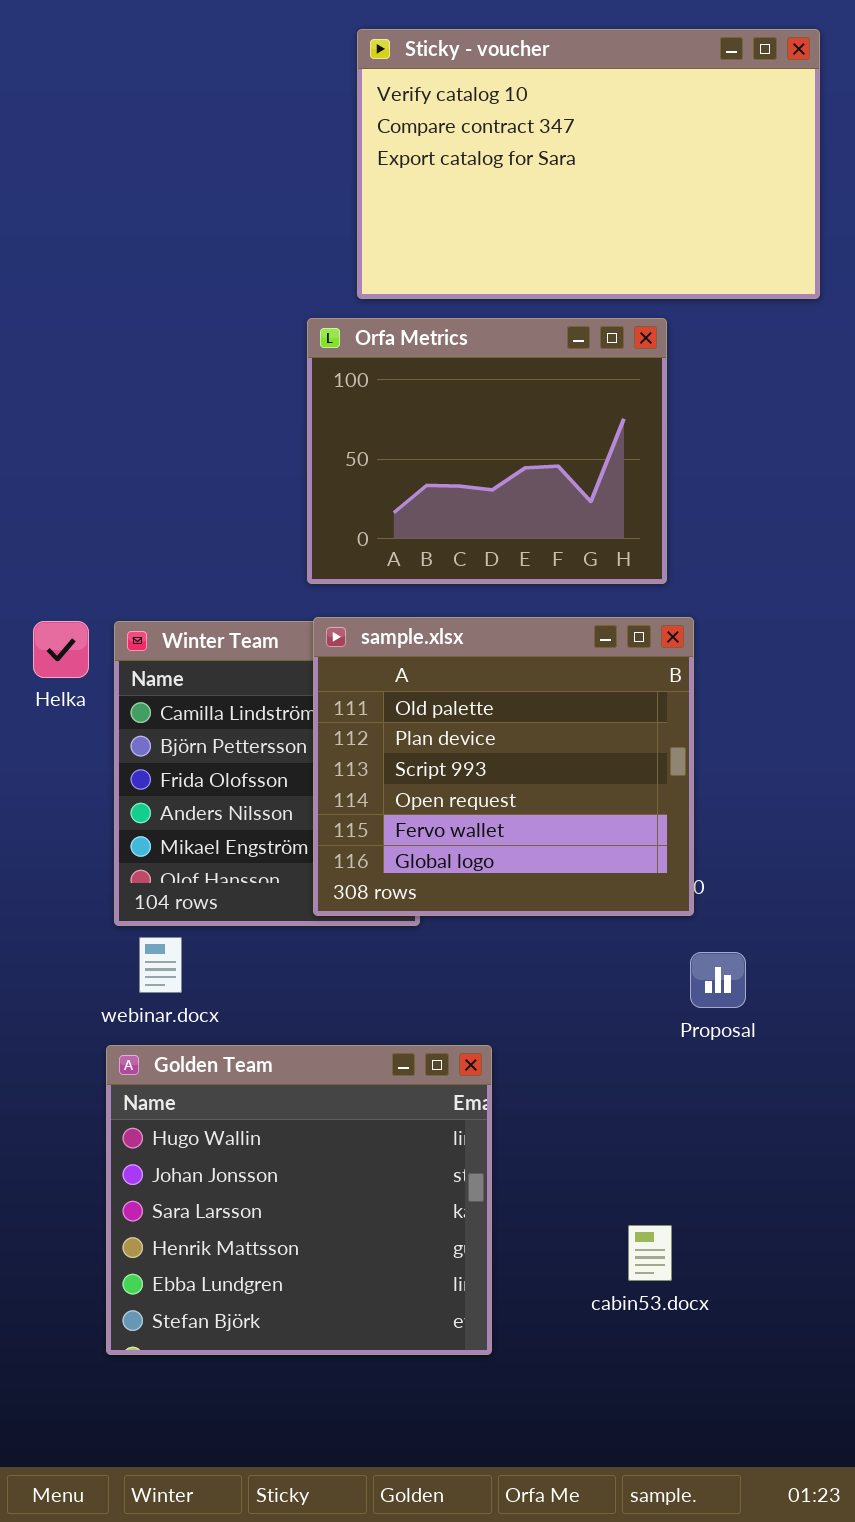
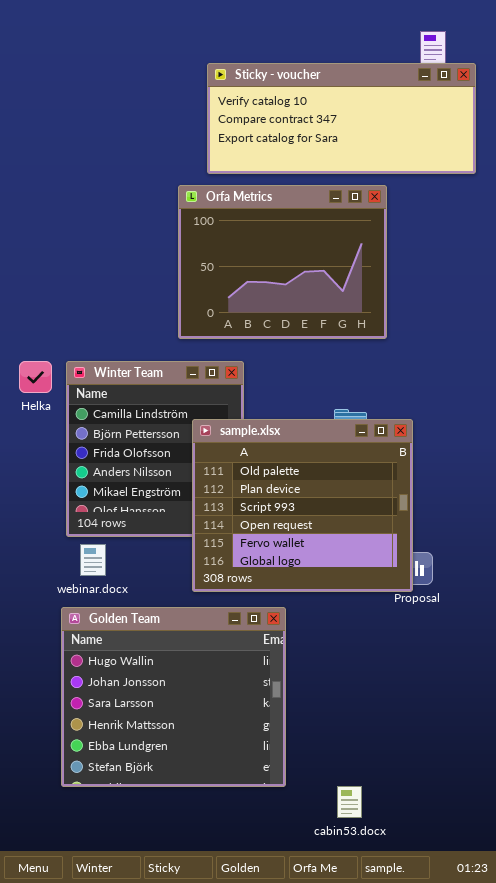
Sticky - voucher: [357,29,820,299] -> [207,63,476,174], resized
sample.xlsx: [313,617,694,916] -> [192,419,413,592], moved
cabin53.docx: [628,1225,672,1281] -> [337,786,362,818], moved

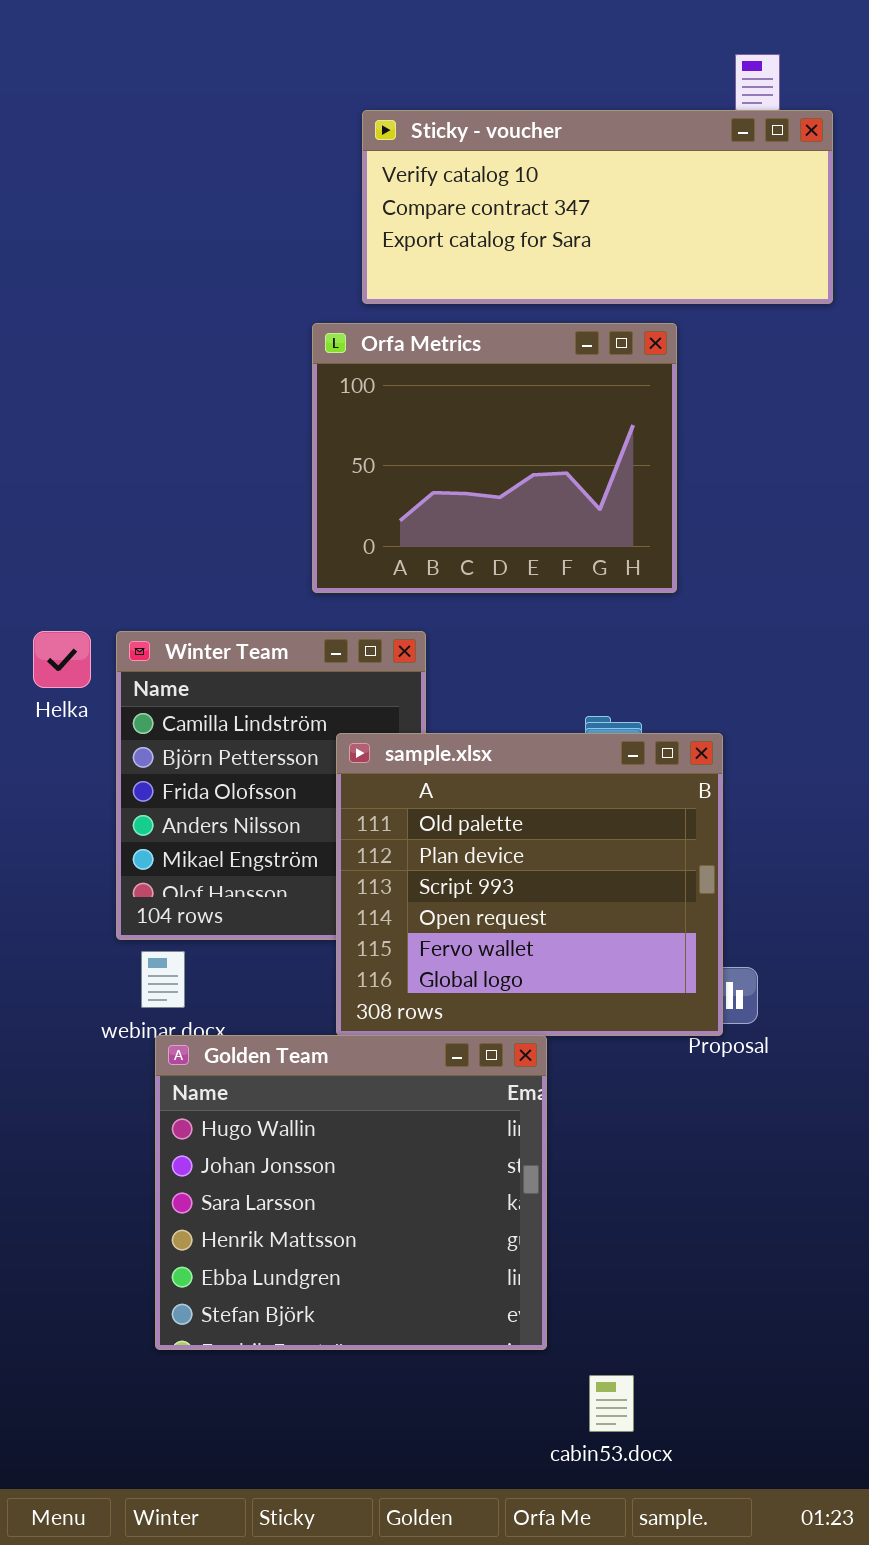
Golden Team: [61,607,286,787] -> [155,1035,547,1350], moved

